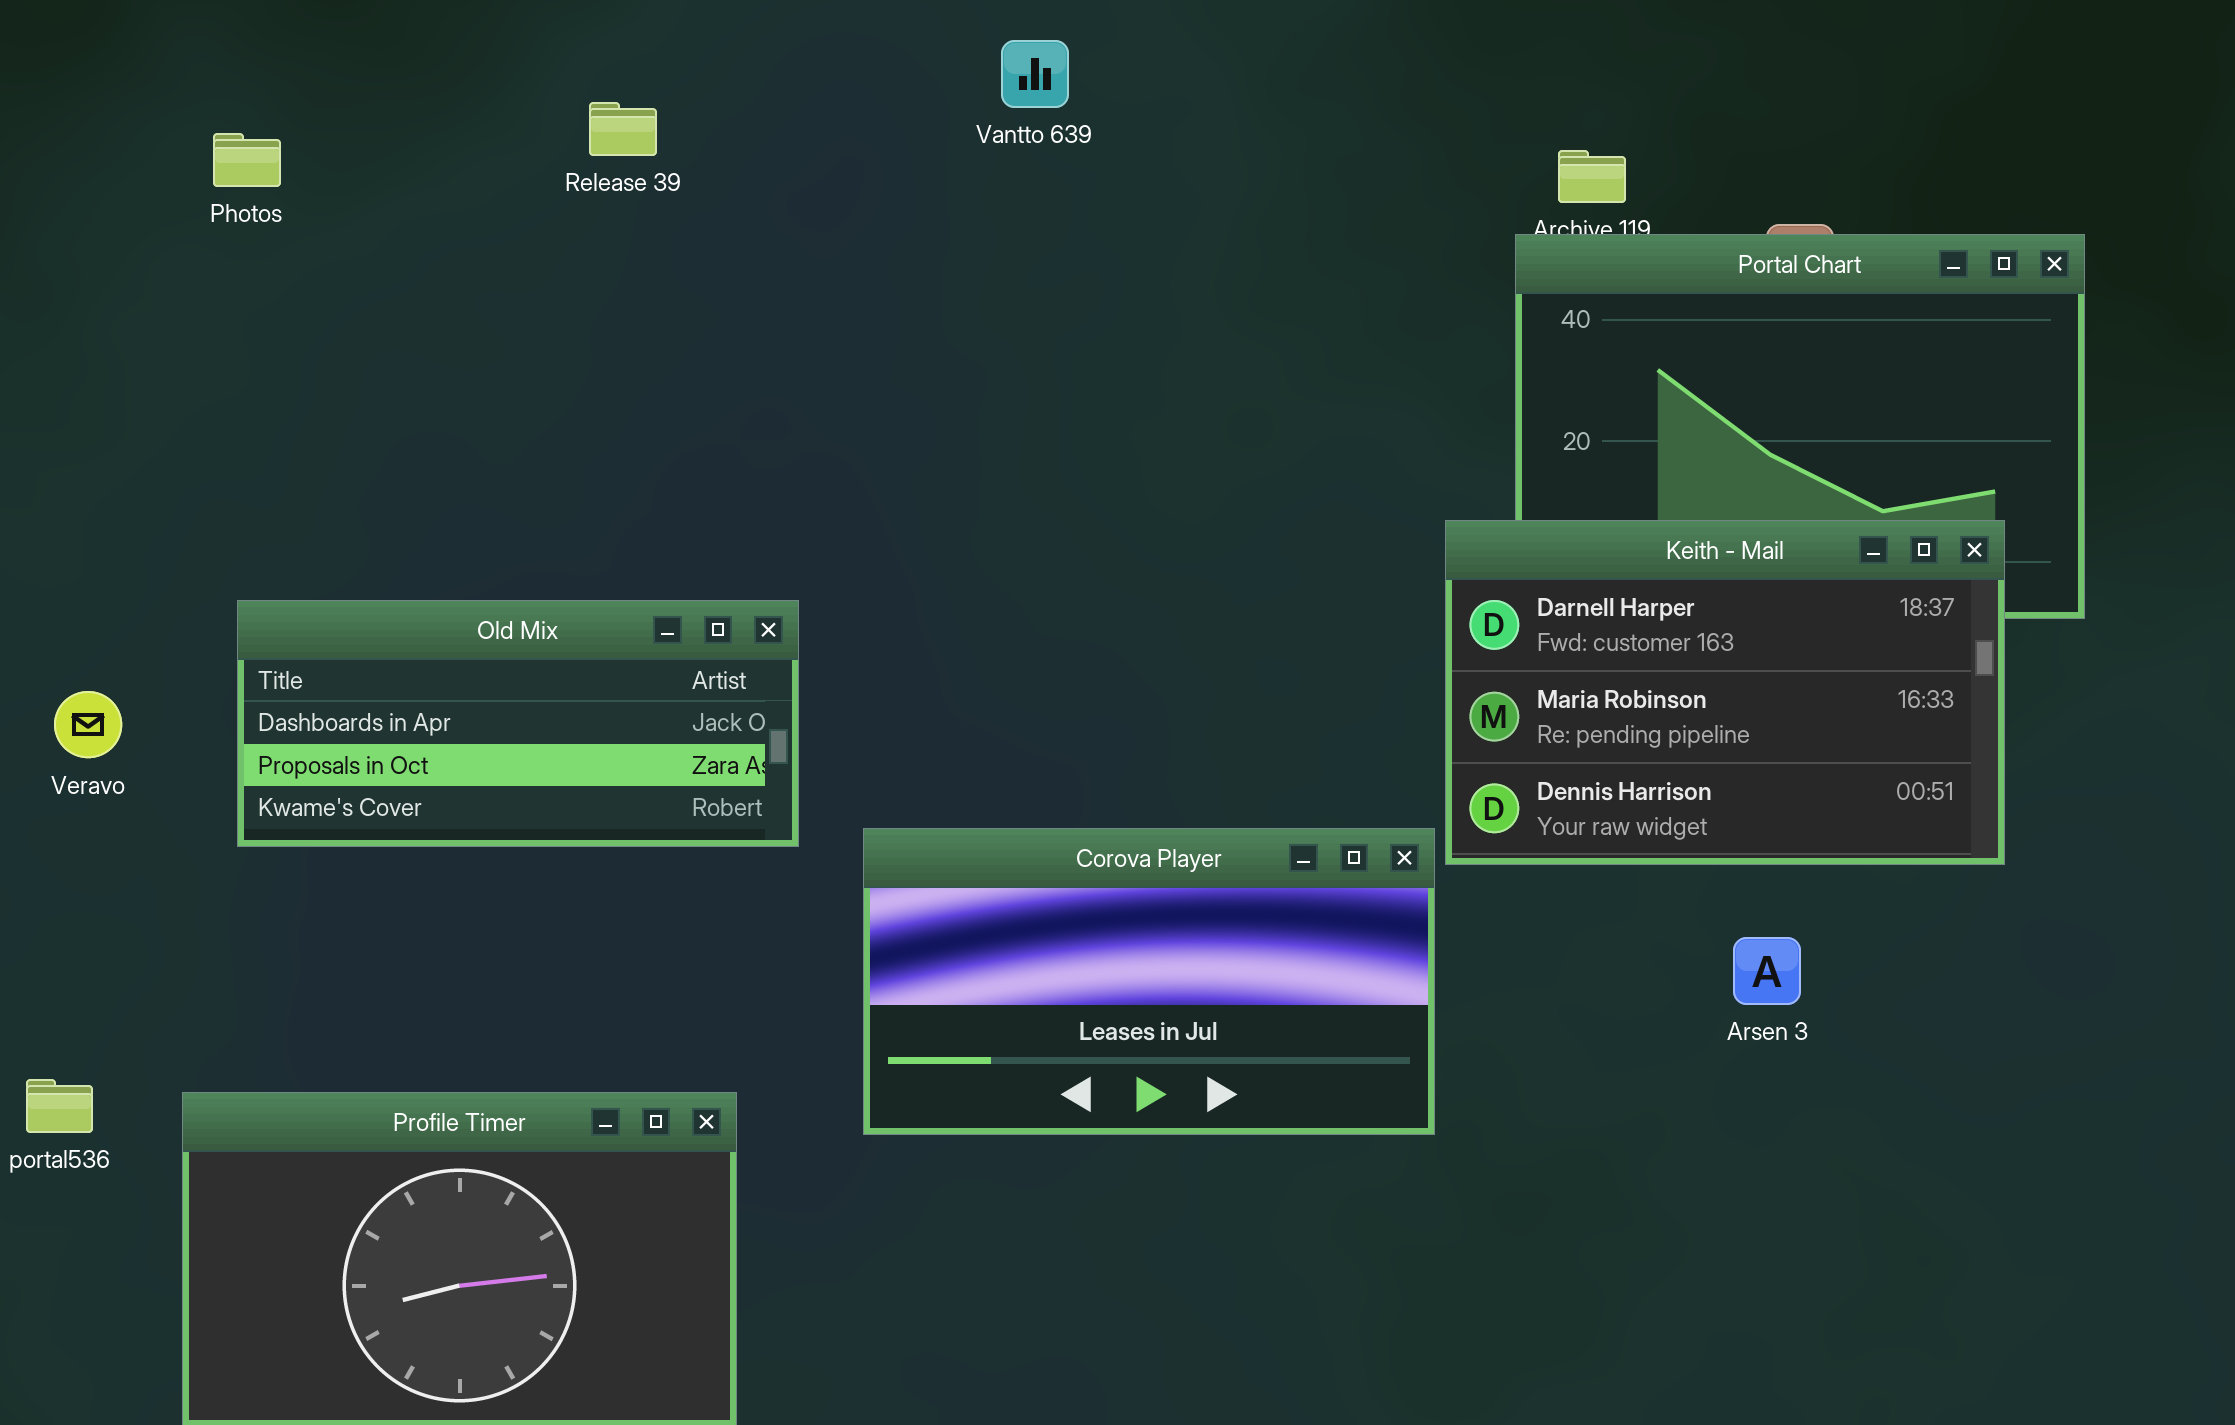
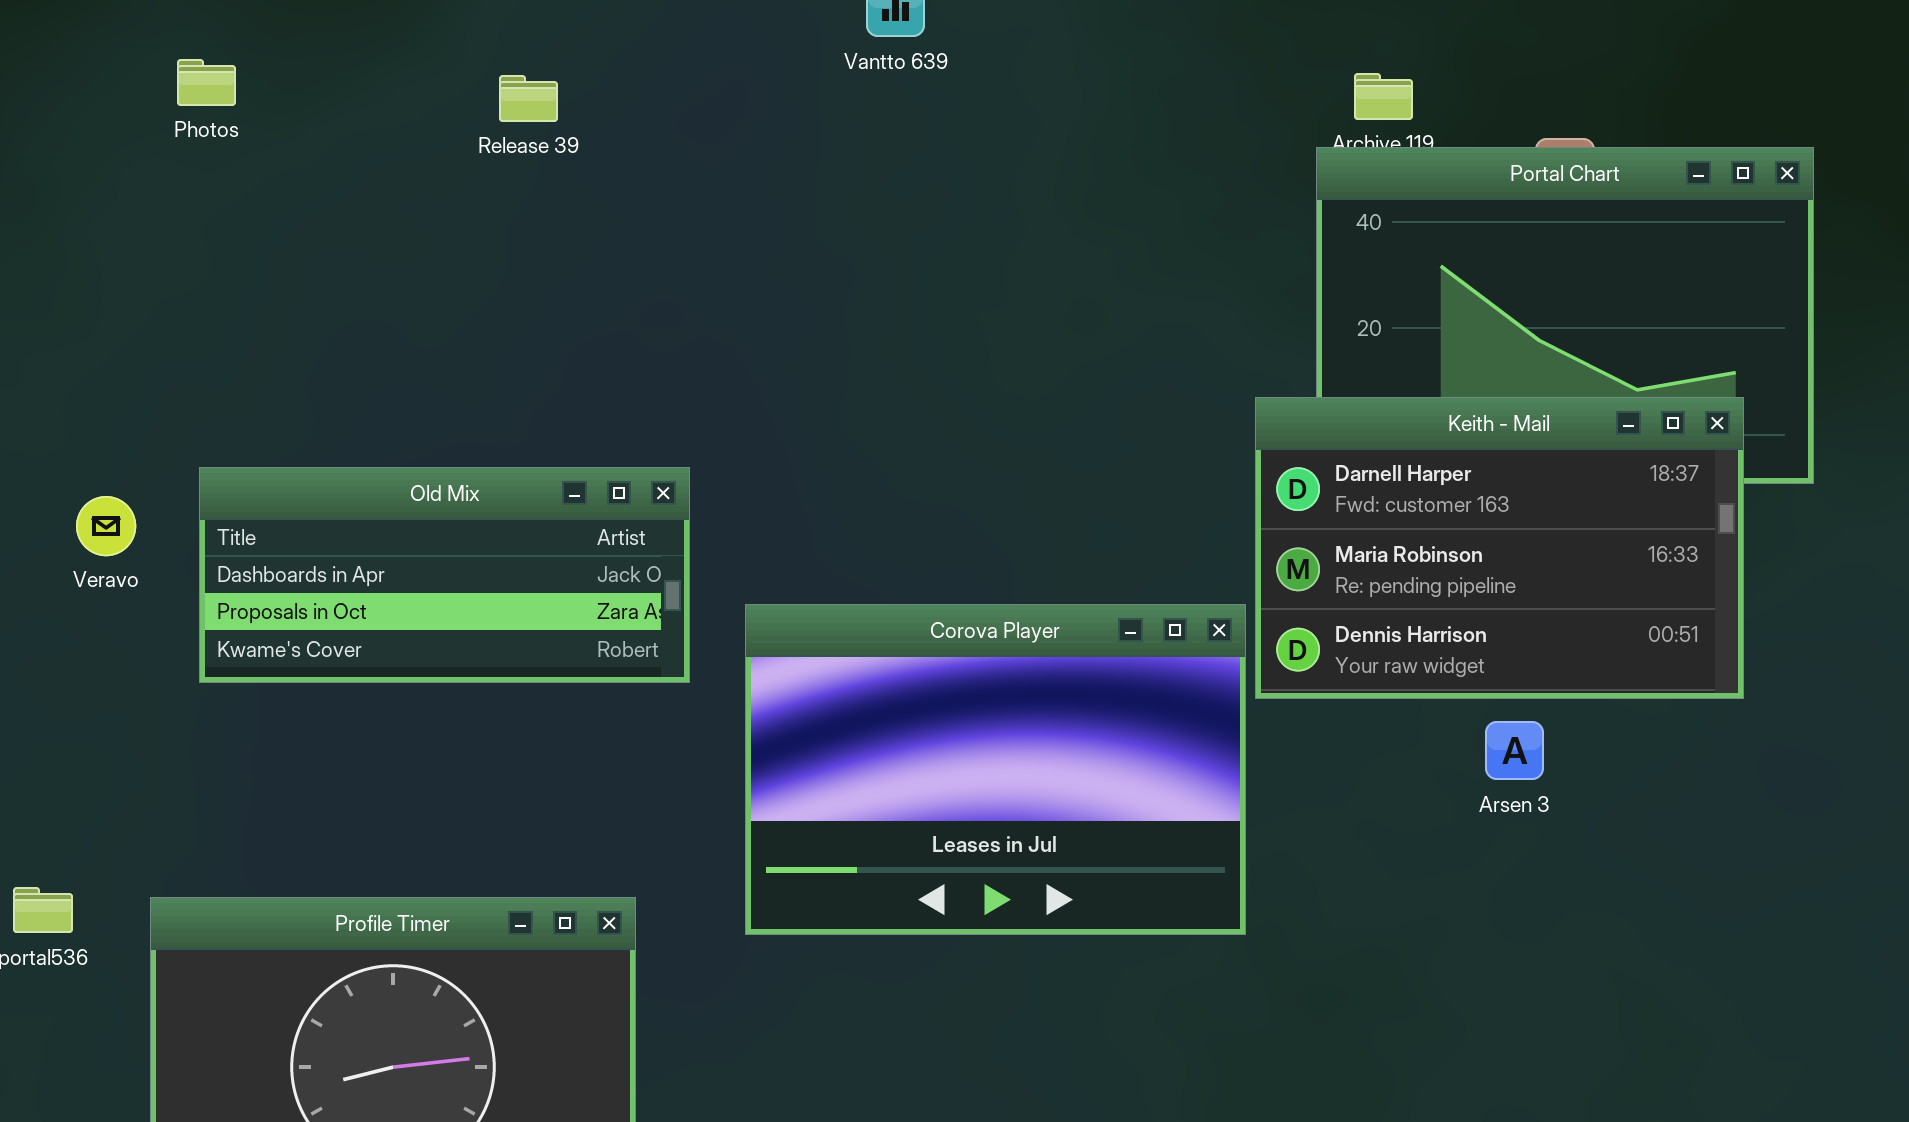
Release 39: [589,102,657,156] -> [499,75,558,122], moved
Veravo: [54,691,122,758] -> [76,496,136,556], moved
Corova Player: [863,828,1435,1135] -> [745,604,1246,935], resized
Arsen 3: [1733,937,1801,1005] -> [1485,721,1544,780], moved

